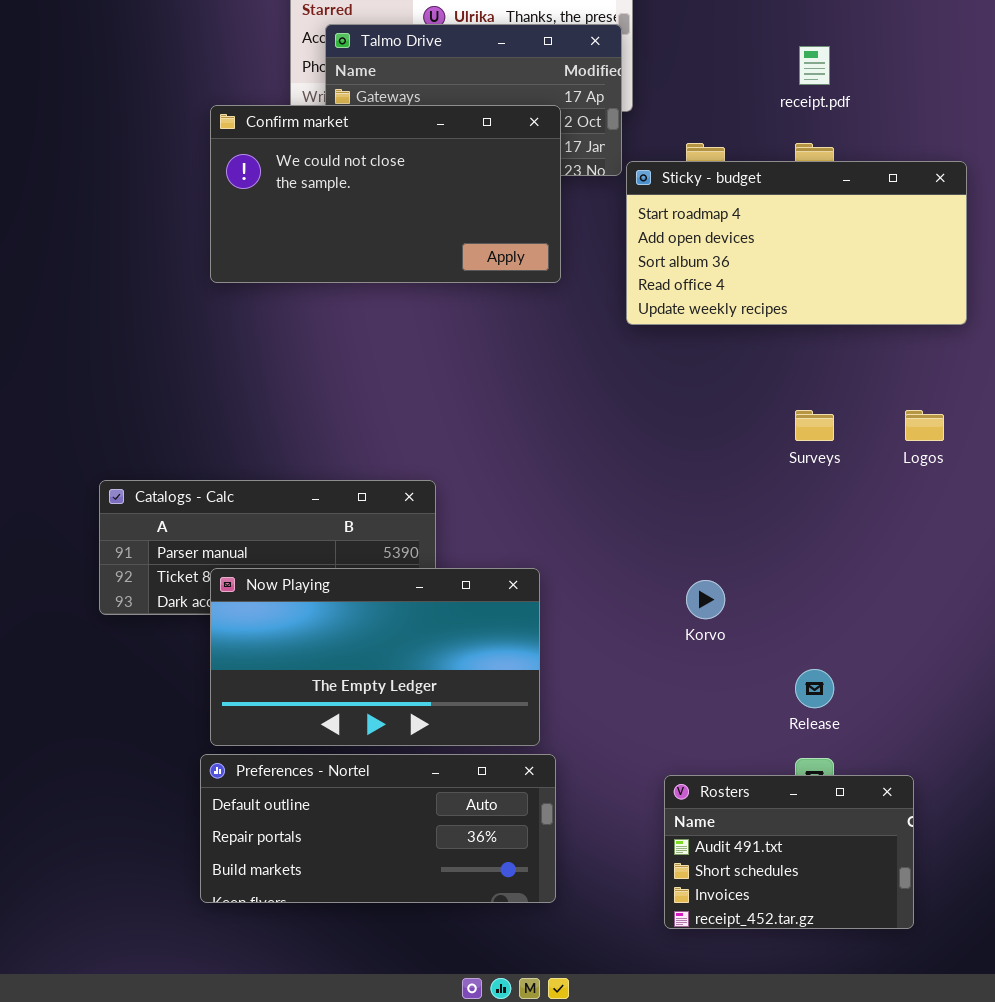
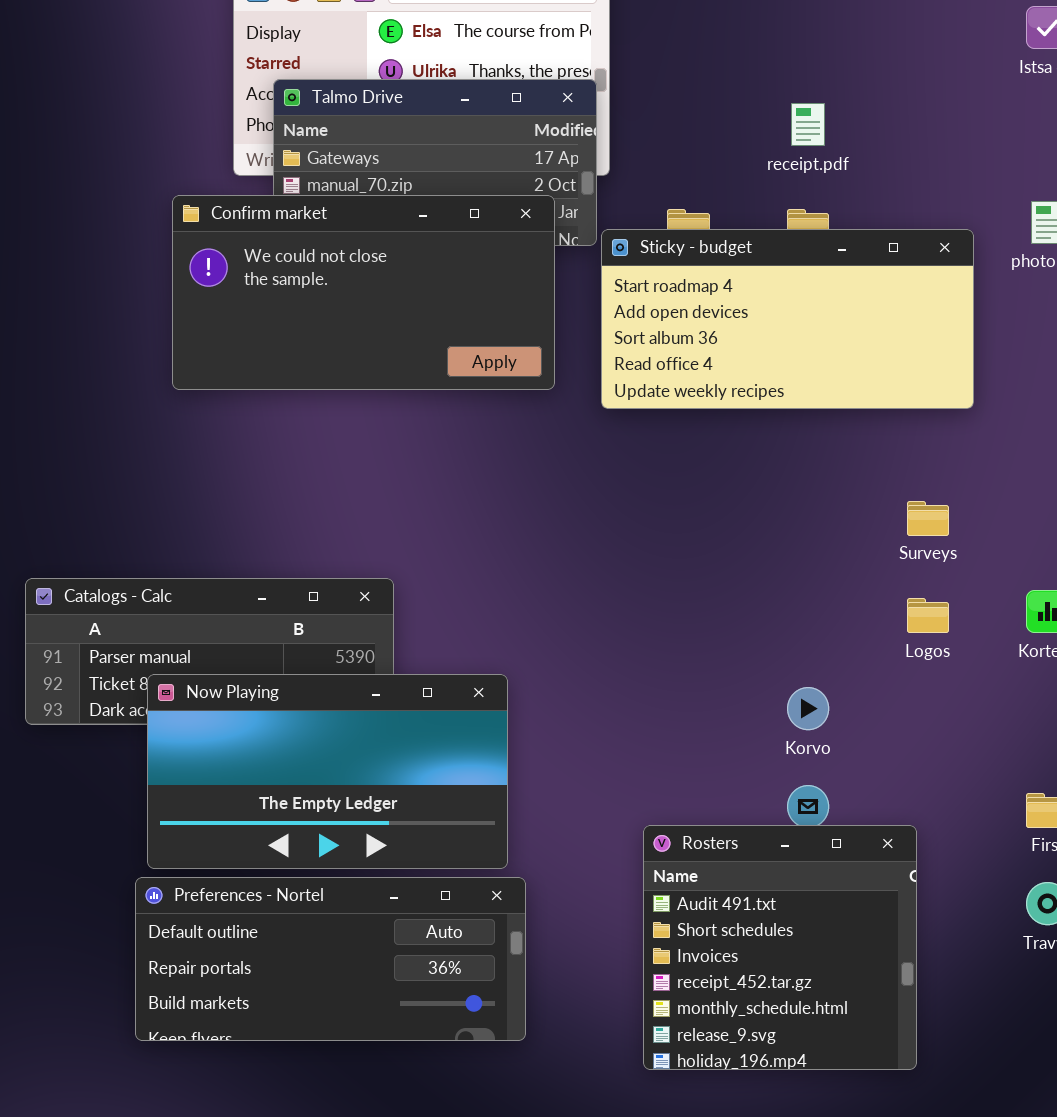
Confirm market: [210,105,561,283] -> [172,195,555,390], moved
Surveys: [795,410,834,441] -> [907,501,949,536], moved
Logos: [905,410,944,441] -> [907,598,949,633], moved
Korvo: [686,580,725,619] -> [787,687,829,730], moved
Rosters: [664,775,914,929] -> [643,825,917,1070], resized

